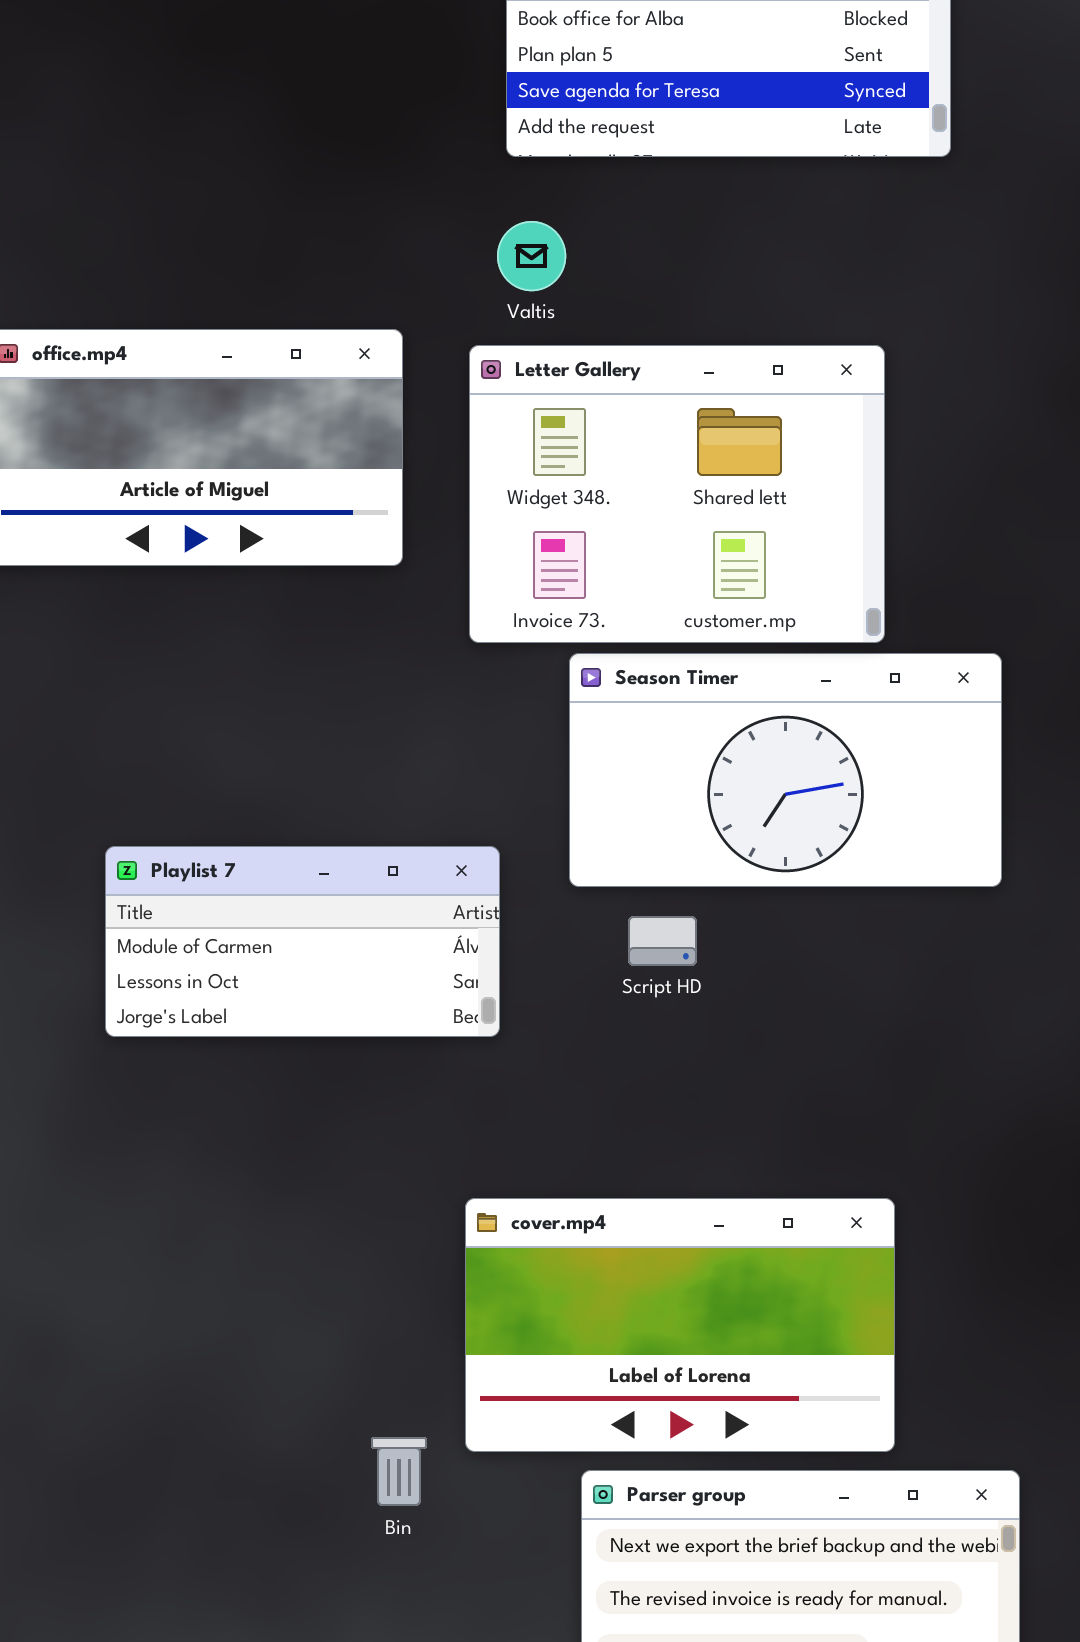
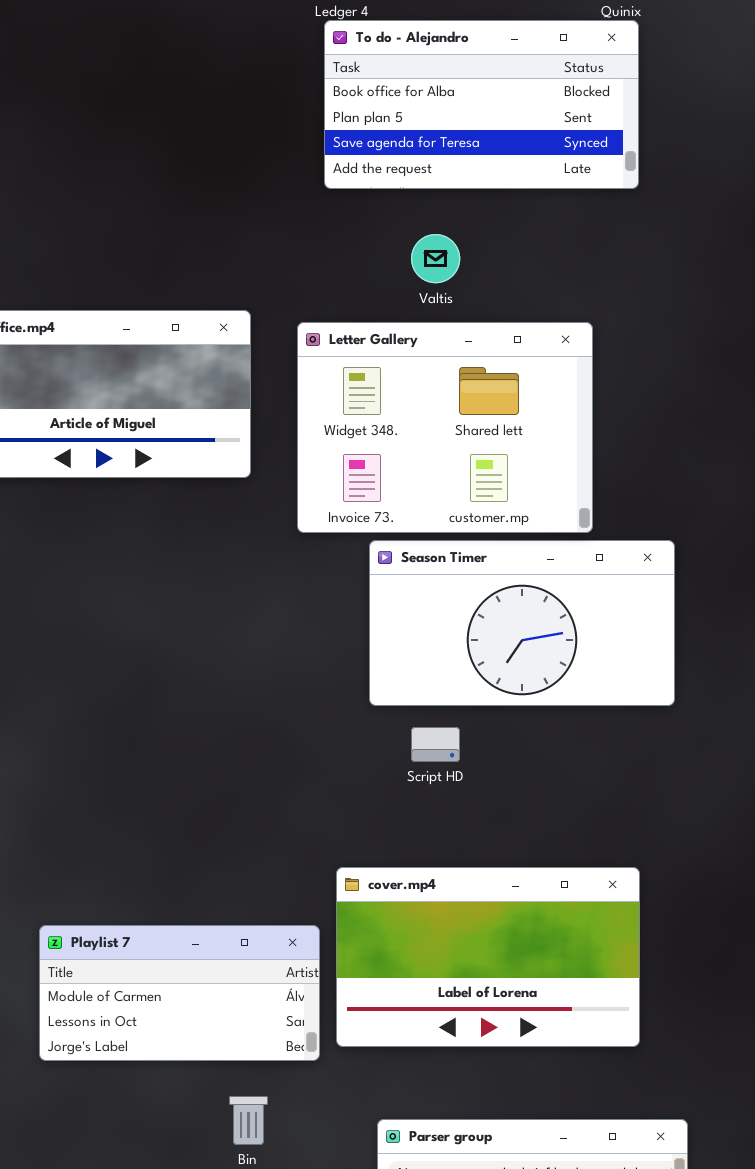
Valtis: [497,221,566,291] -> [411,234,460,283], moved
Playlist 7: [105,846,500,1037] -> [39,925,320,1061], moved
cover.mp4: [465,1198,895,1452] -> [336,867,640,1047], moved

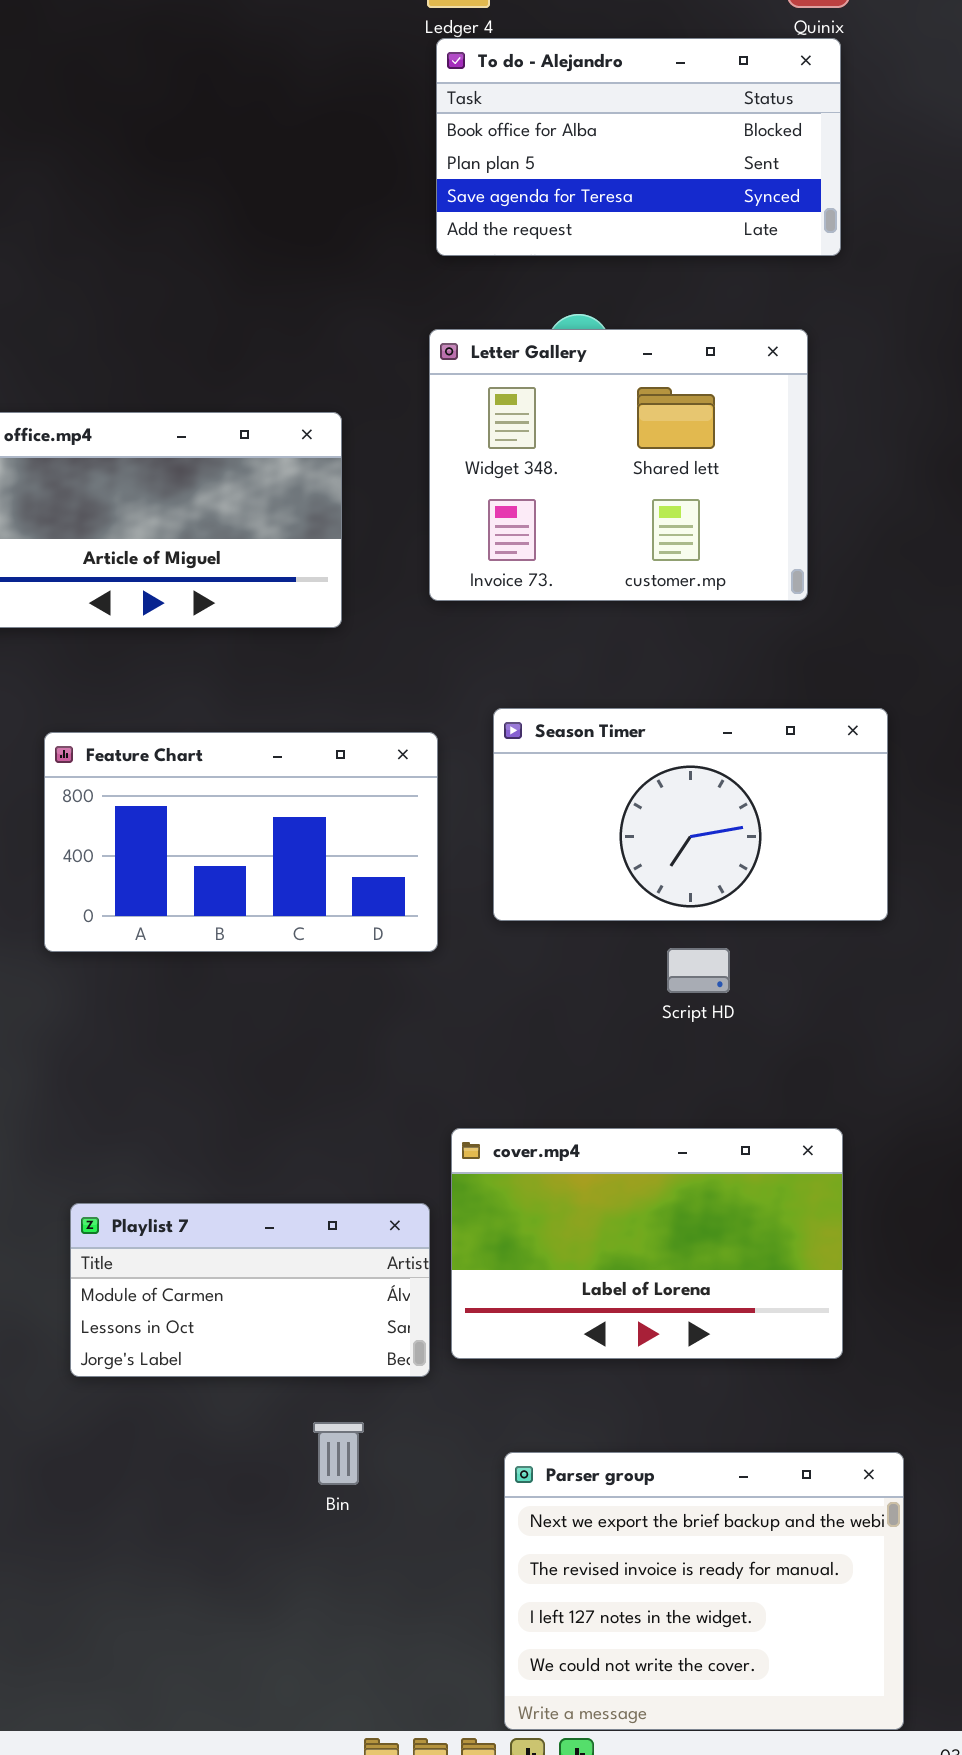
Letter Gallery: [297,322,593,533] -> [429,329,808,601], moved
Feature Chart: none -> [44,732,438,952], opened
Script HD: [411,727,460,762] -> [667,948,730,993], moved

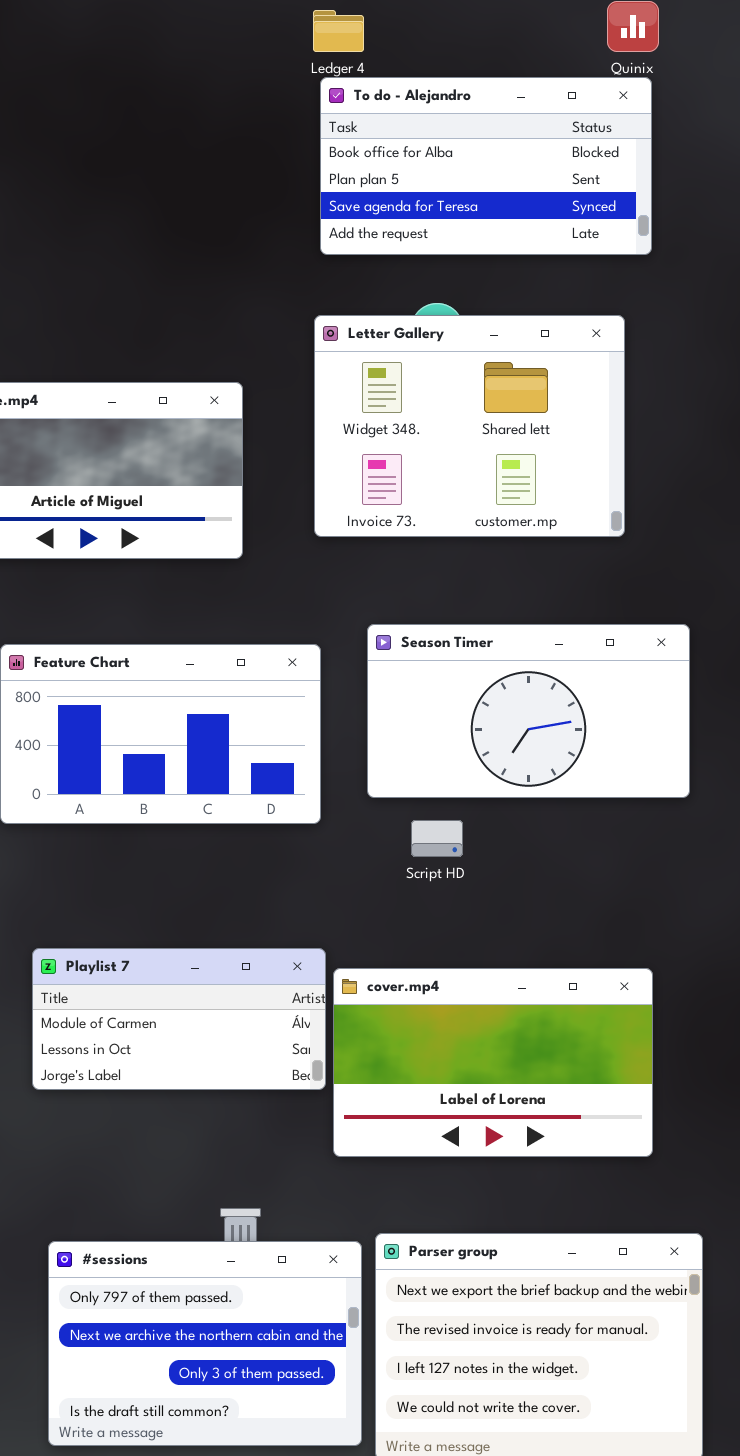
Script HD: [667,948,730,993] -> [411,820,463,857], moved
Playlist 7: [70,1203,430,1377] -> [32,948,326,1090], moved
#sessions: none -> [48,1241,362,1446], opened

